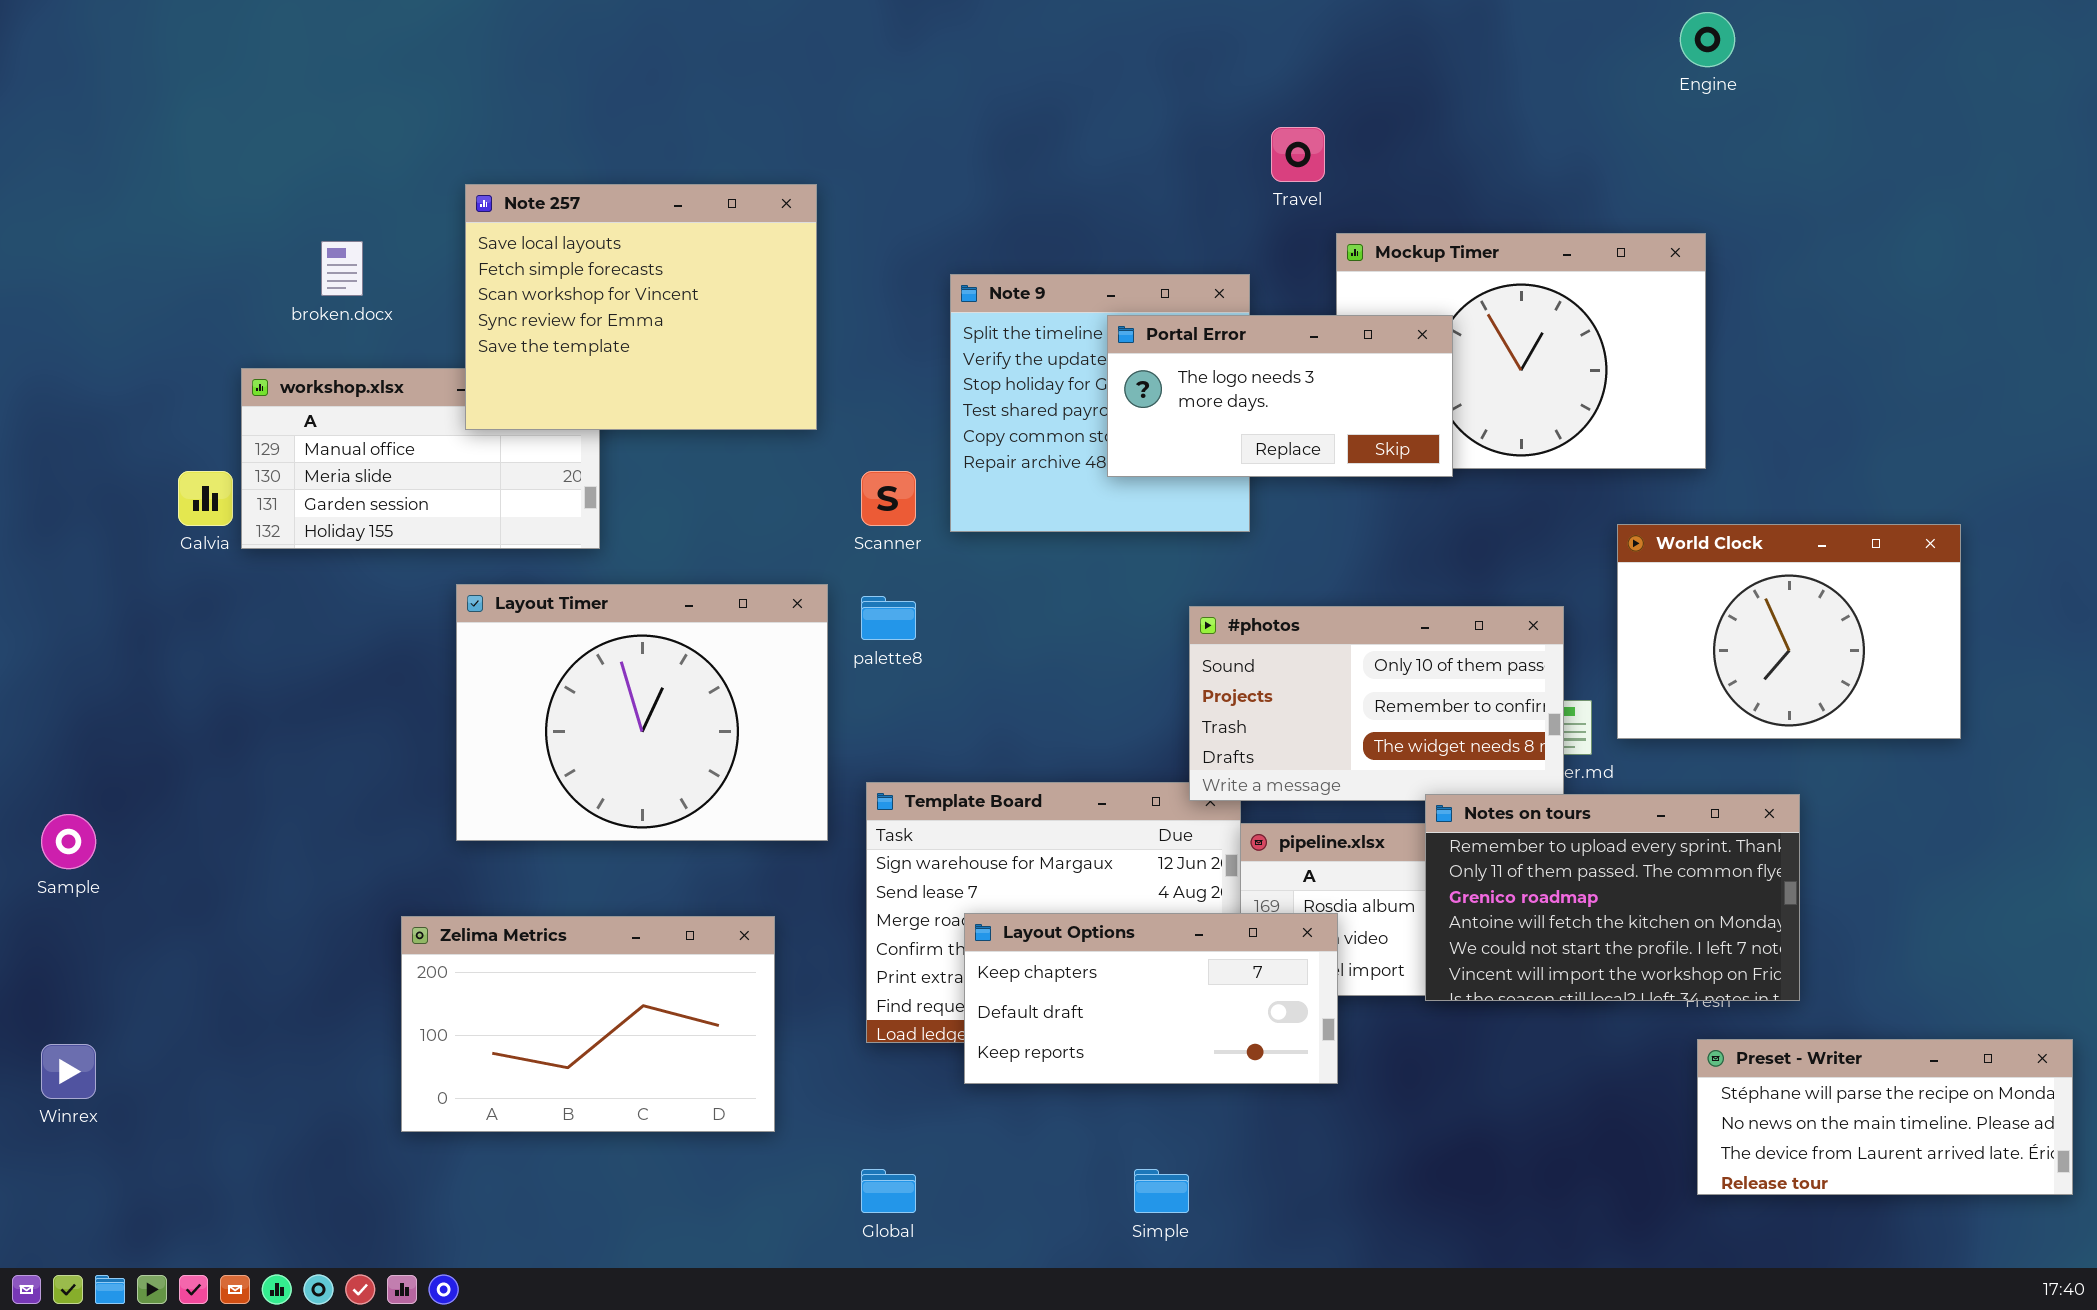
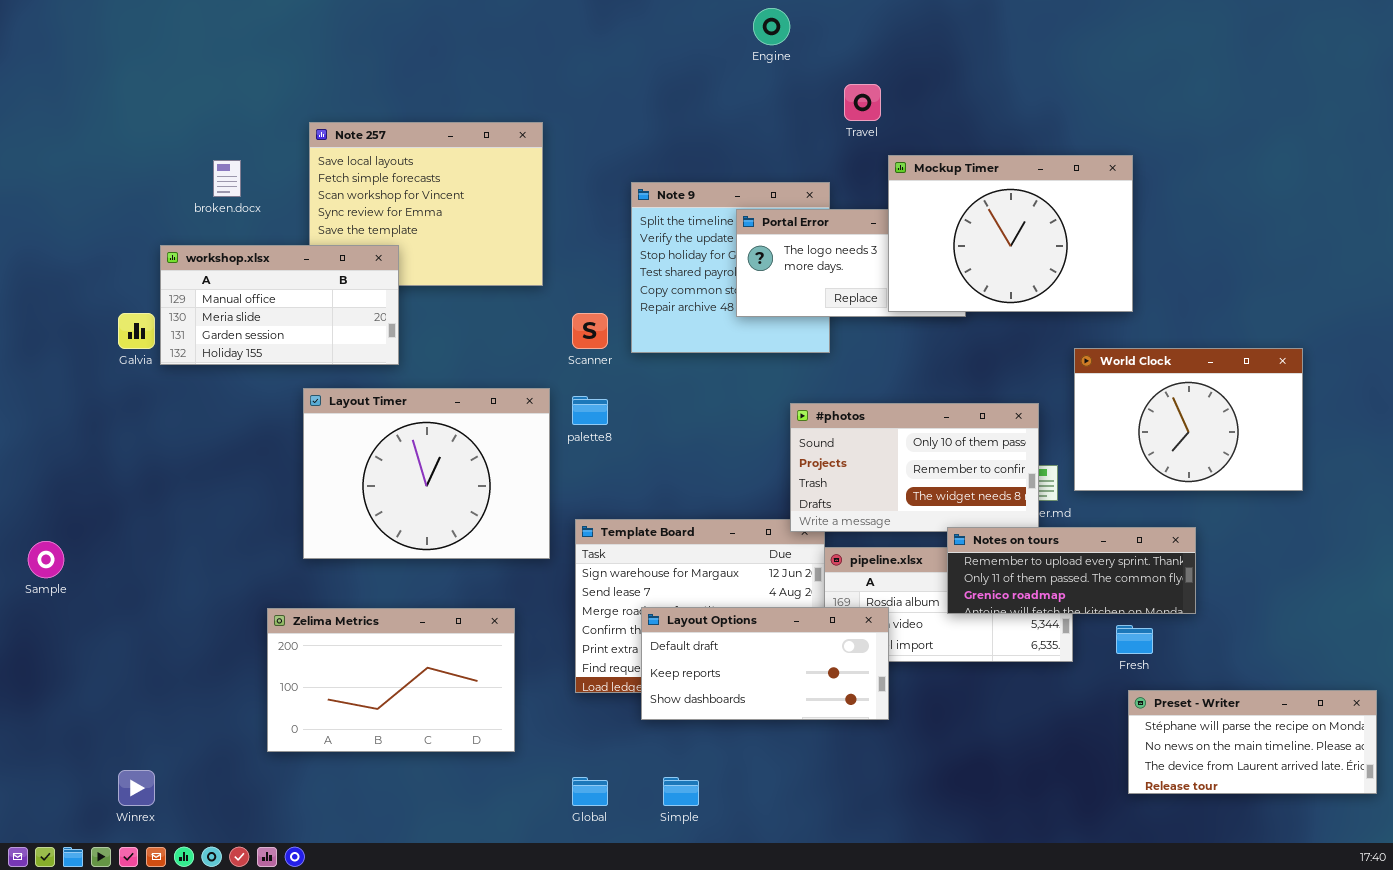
Engine: [1680,12,1735,67] -> [753,8,790,45], moved
Mockup Timer: [1336,233,1706,469] -> [888,155,1133,312], raised
workshop.xlsx: [241,368,600,549] -> [160,245,399,365], raised
Notes on tours: [1425,794,1800,1001] -> [947,527,1196,614], resized
Layout Options: [964,913,1338,1084] -> [641,607,889,720], scrolled down 1 row
Winrex: [41,1044,96,1099] -> [118,770,155,806], moved
Simple: [1134,1169,1189,1213] -> [663,777,699,806], moved

